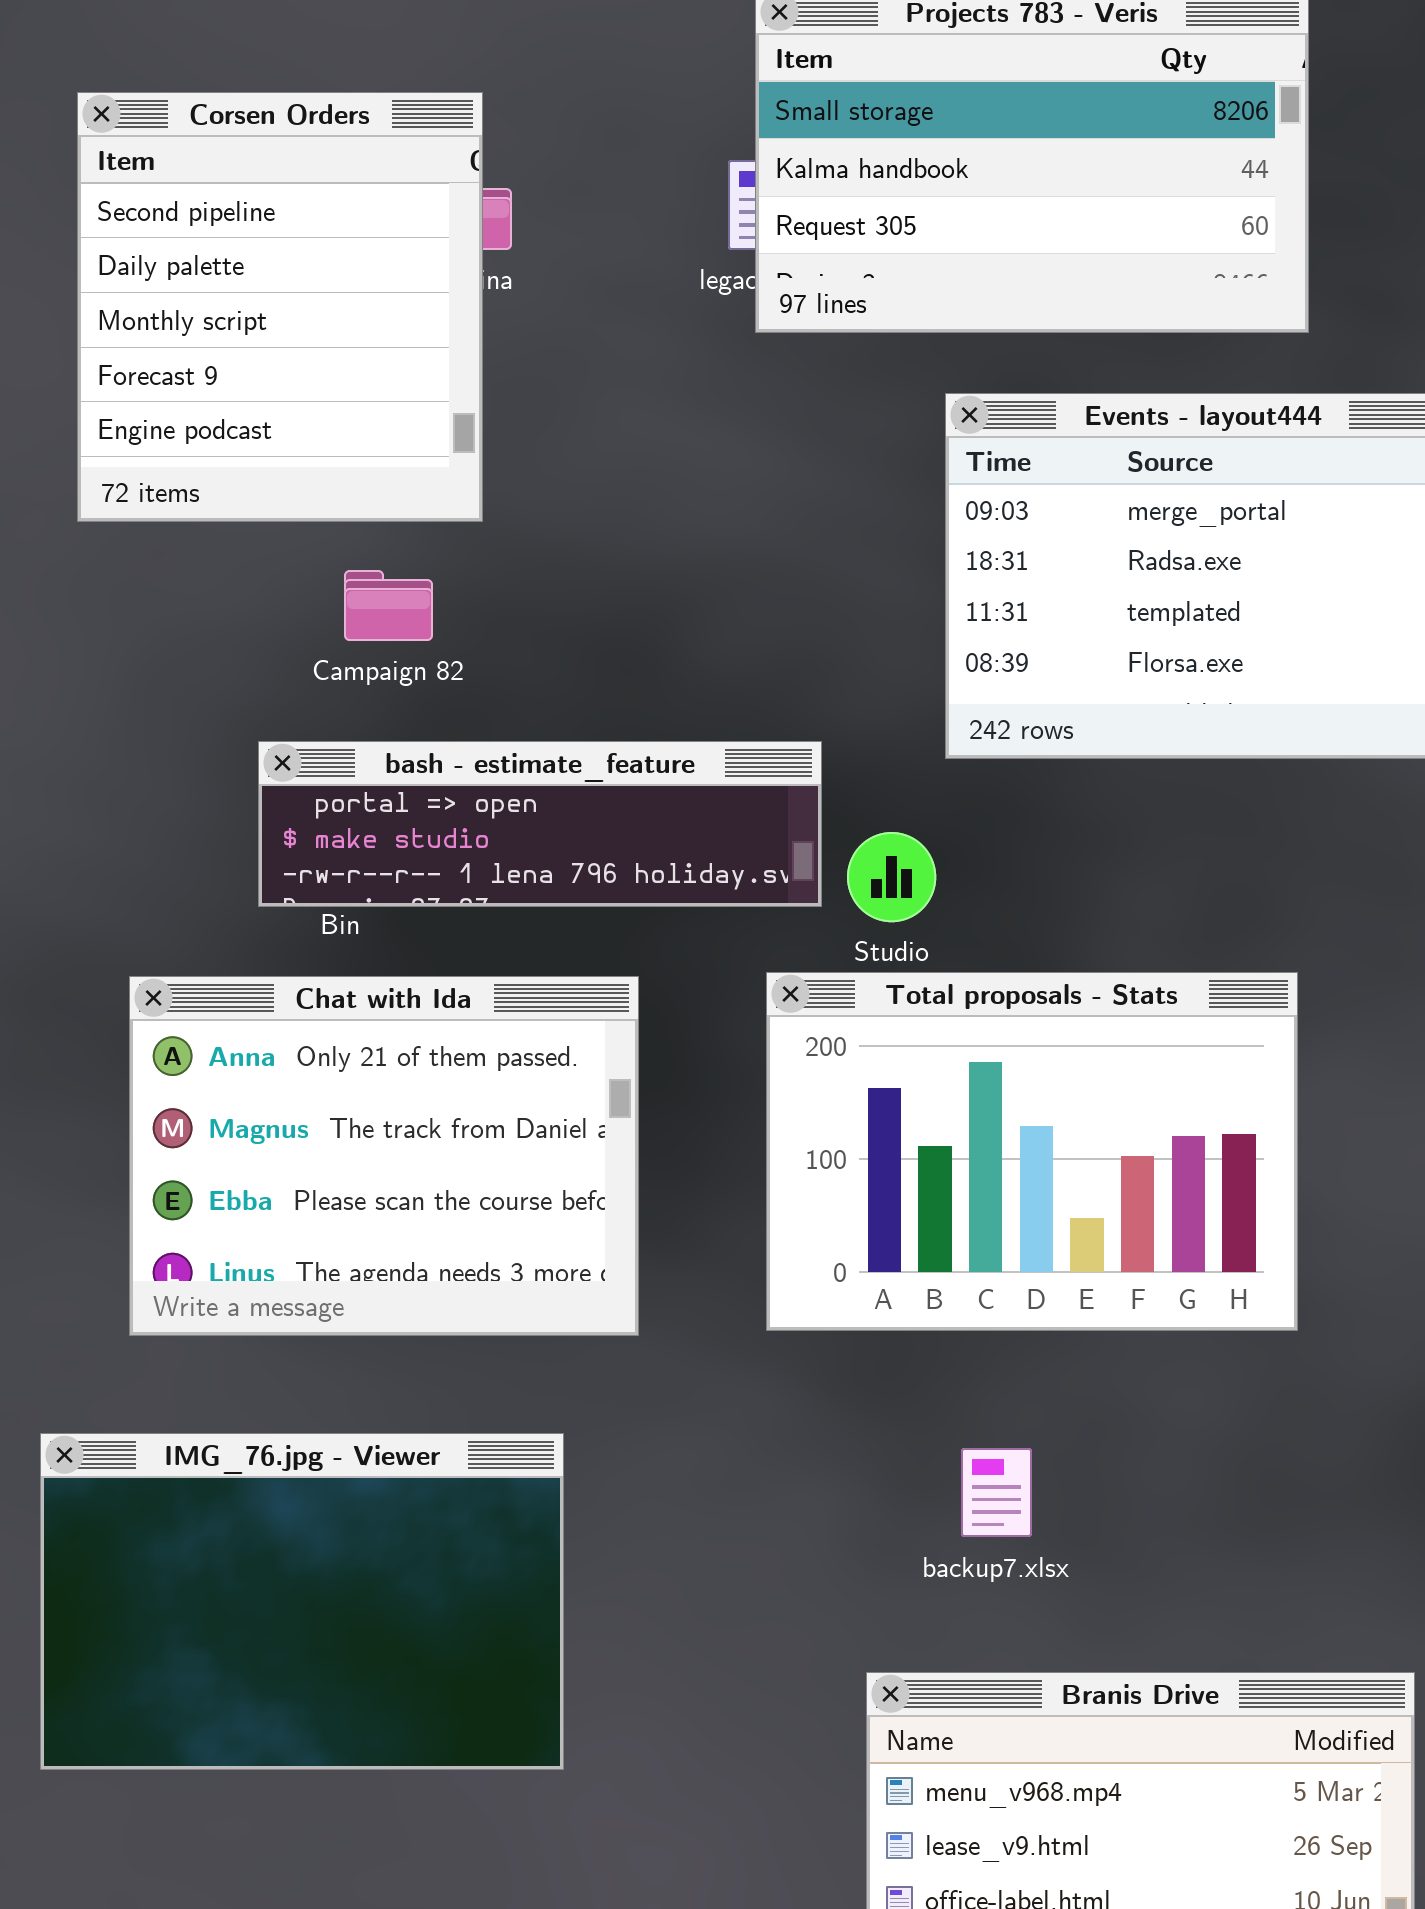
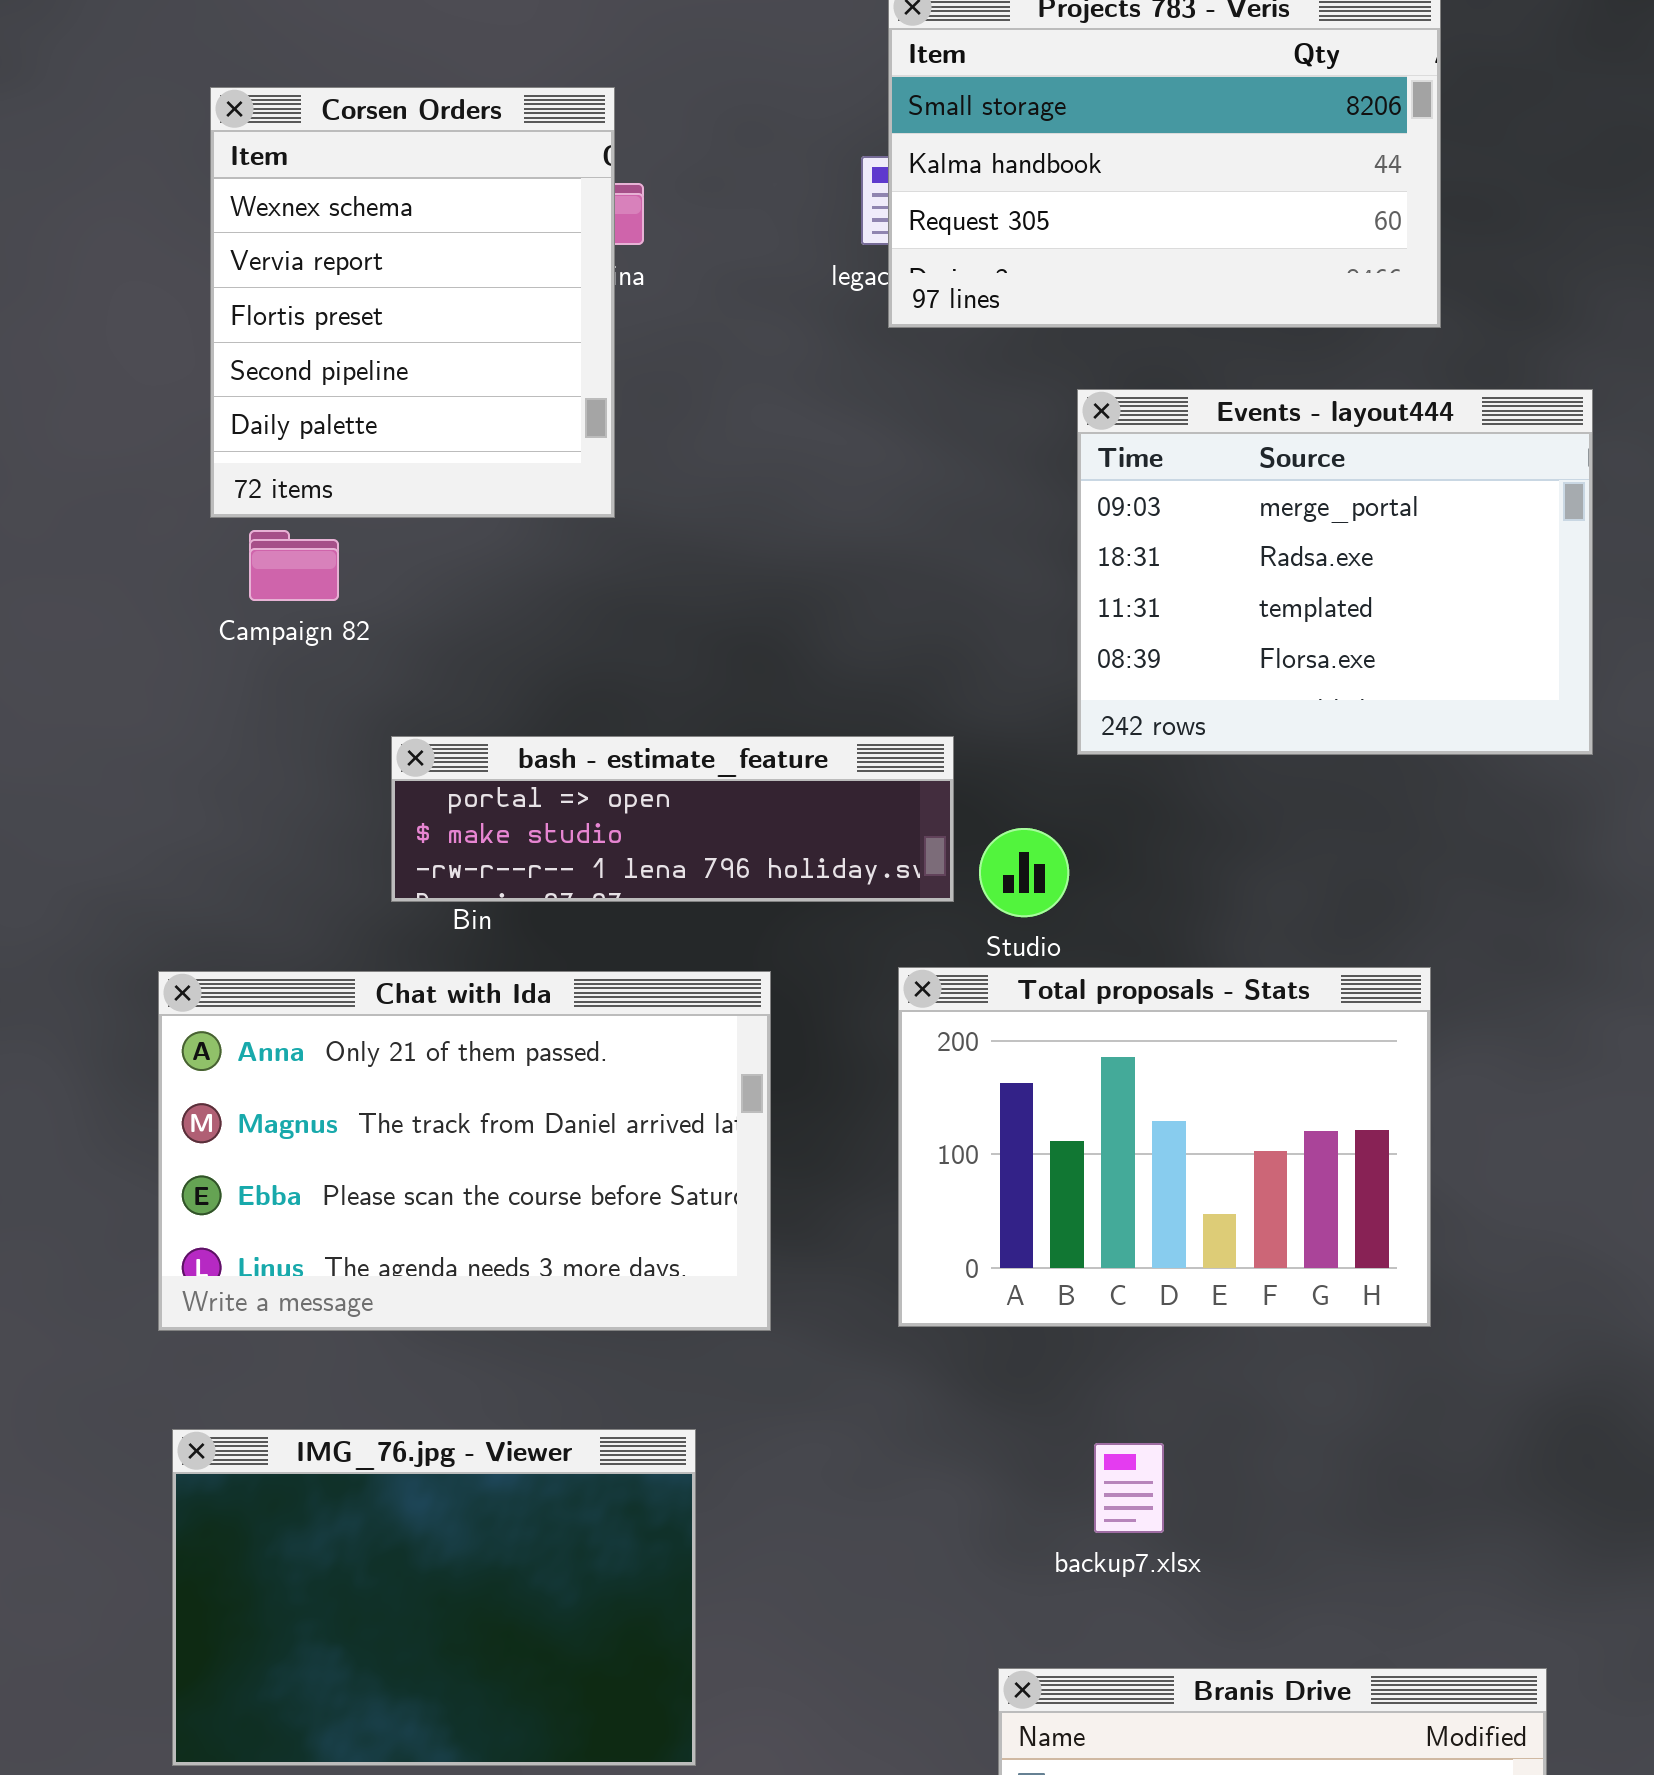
Corsen Orders: [77,92,483,522] -> [210,87,615,518], scrolled up 3 rows
Campaign 82: [344,570,433,641] -> [249,530,339,601], moved
Chat with Ida: [129,976,639,1336] -> [158,971,771,1331], resized

